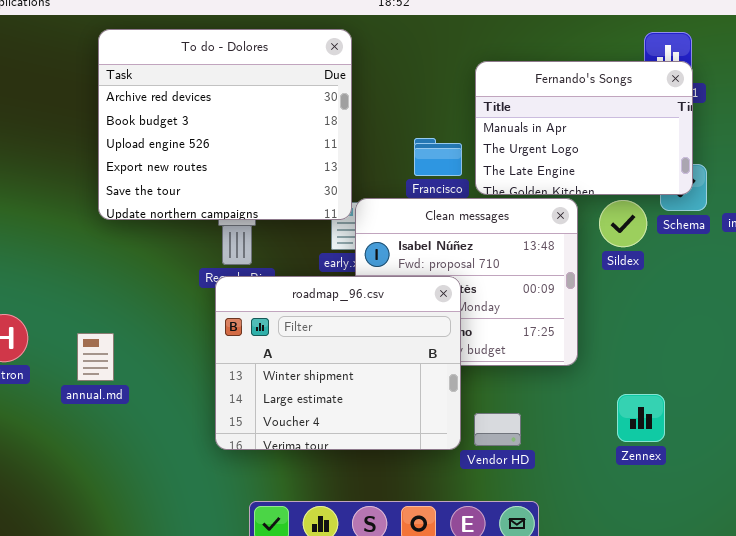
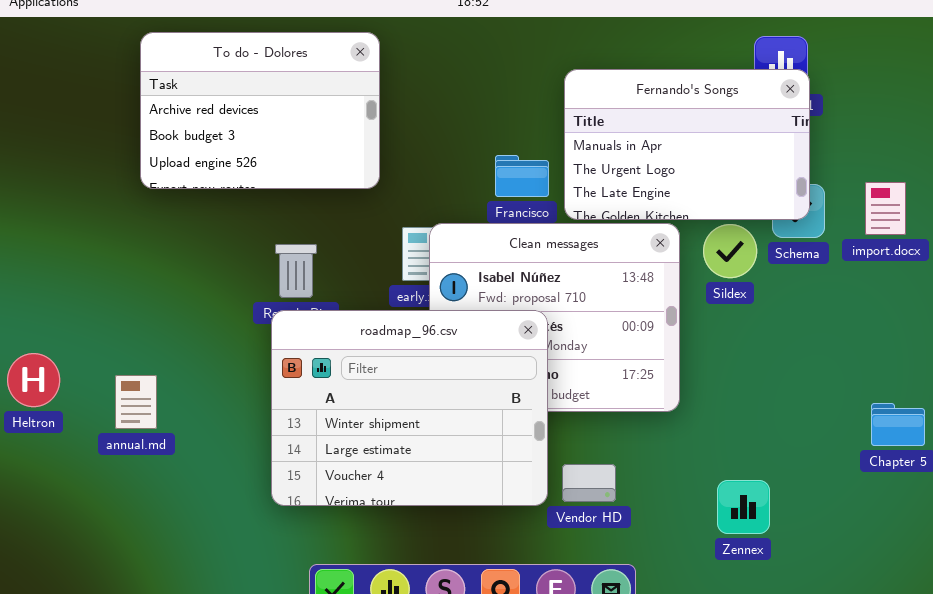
To do - Dolores: [98,29,352,220] -> [140,32,380,189], resized
Zennex: [617,394,665,442] -> [717,480,770,534], moved

